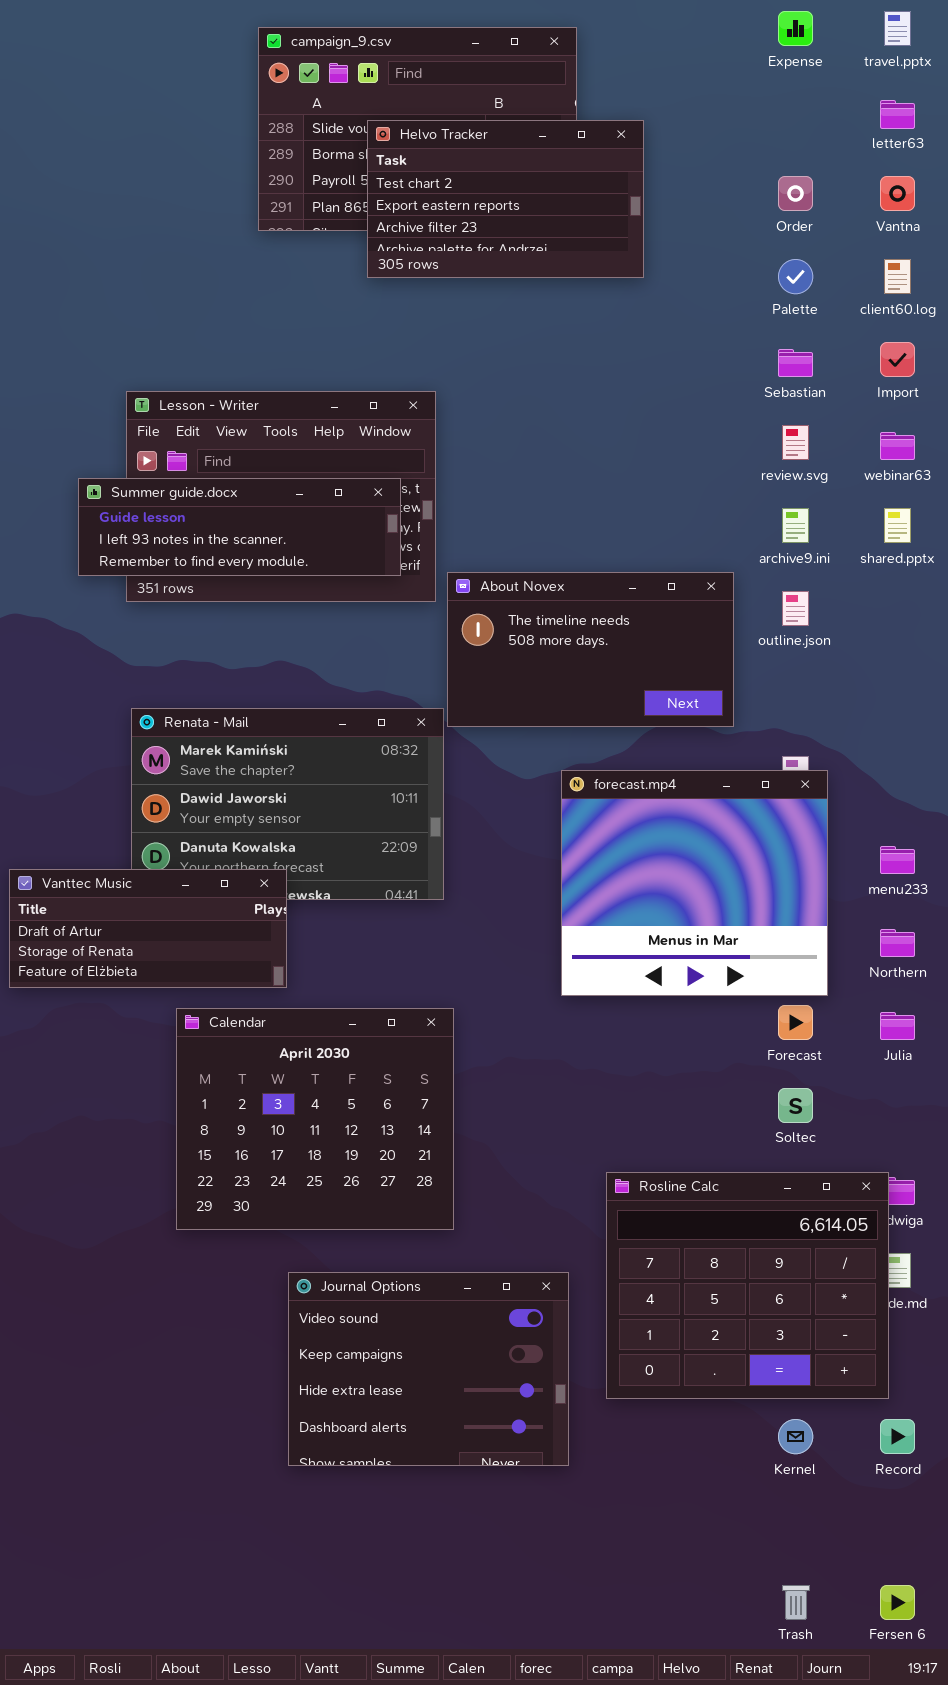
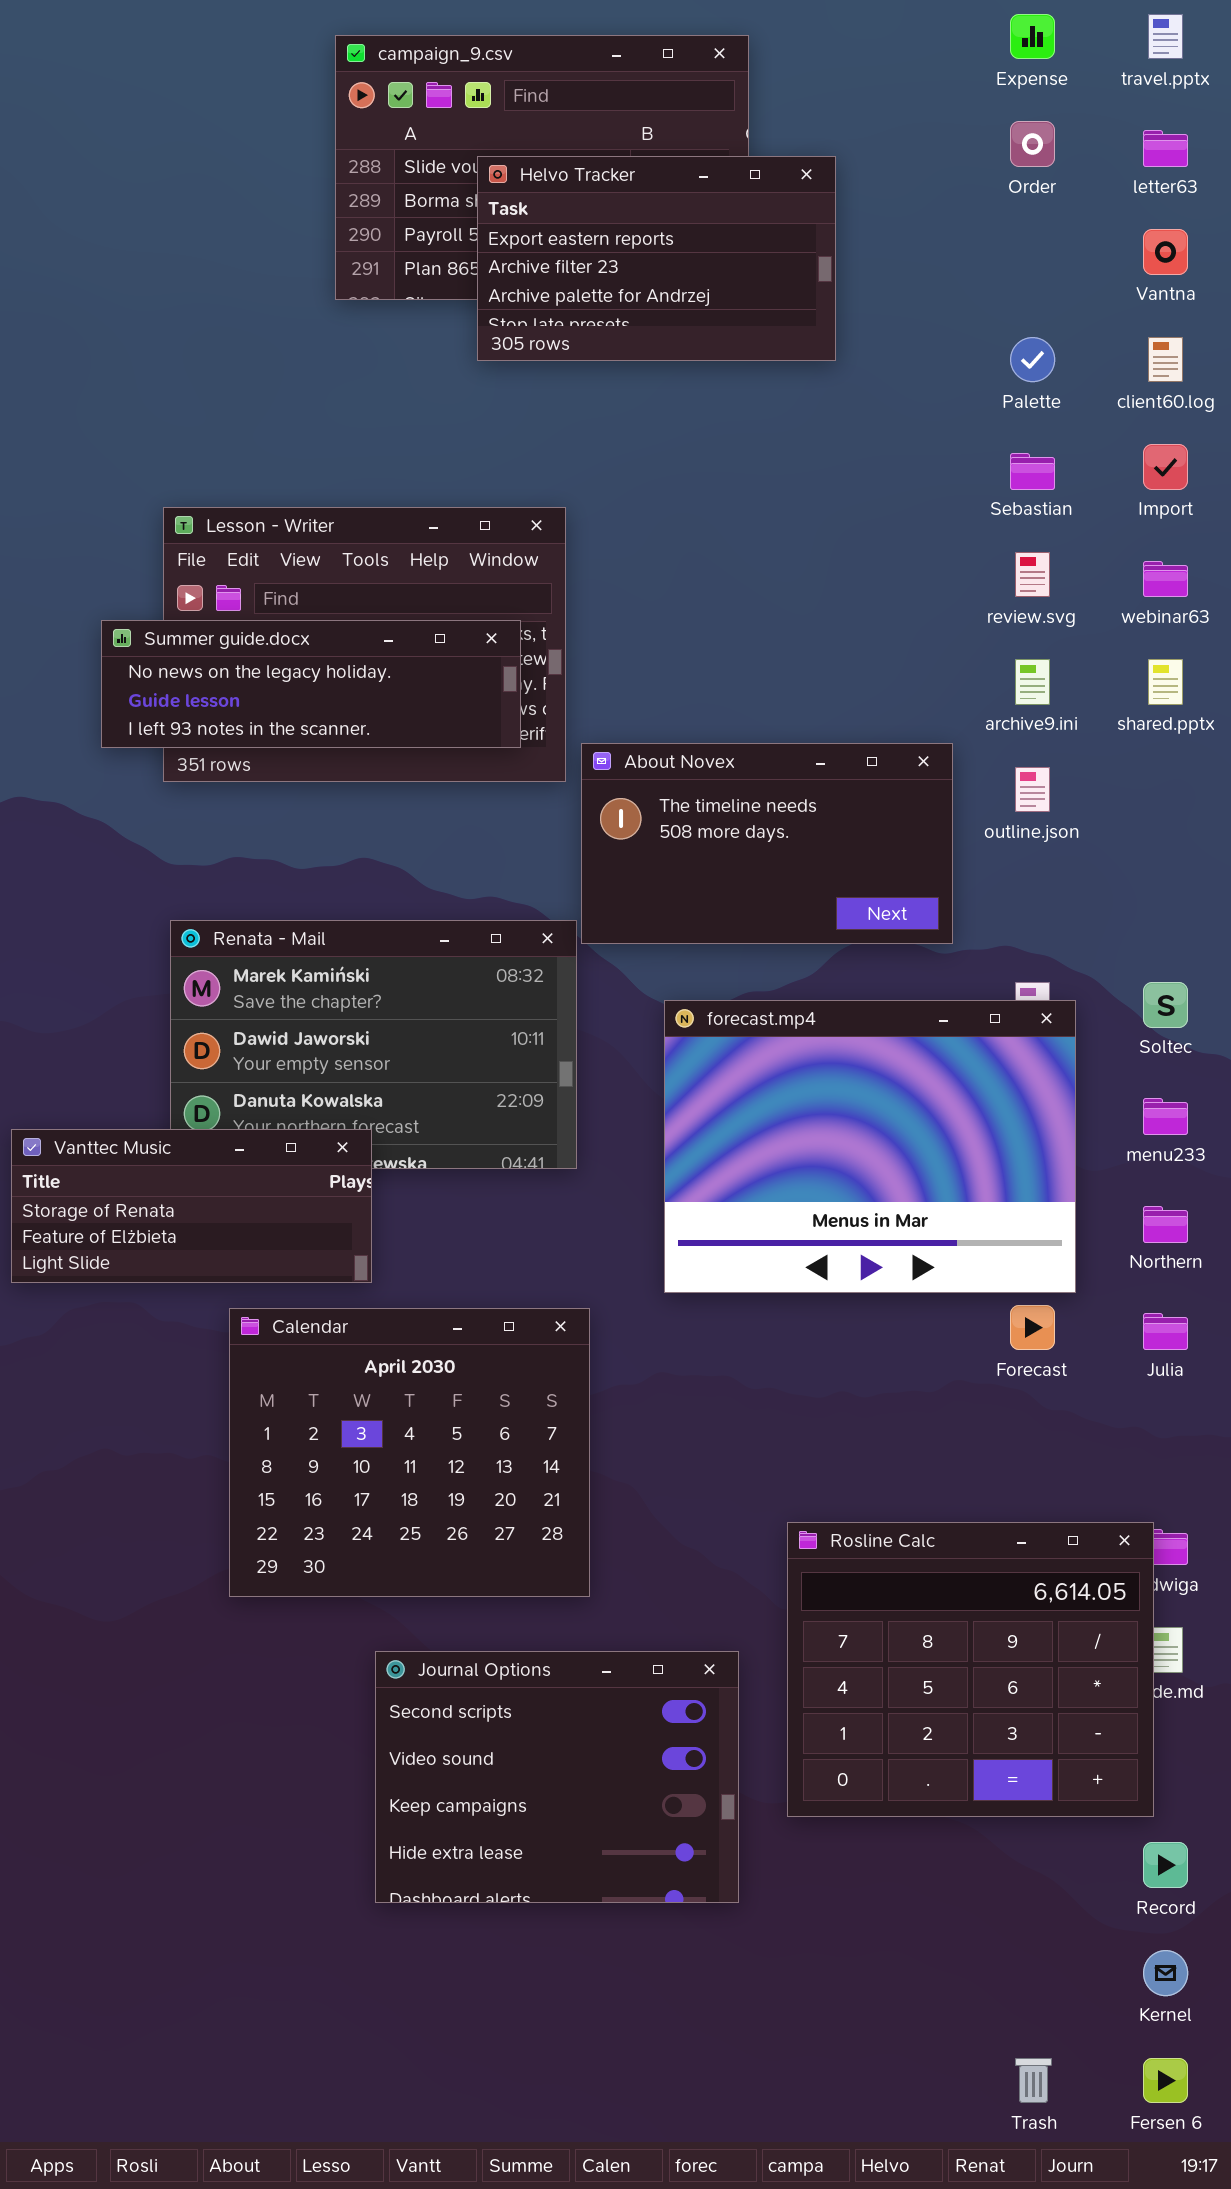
Helvo Tracker: [367,120,644,278] -> [477,156,836,361], scrolled down 1 row
Order: [778,176,813,211] -> [1010,121,1055,167], moved
Summer guide.docx: [78,478,401,576] -> [101,620,521,748], scrolled up 1 row
forecast.mp4: [561,770,828,996] -> [664,1000,1076,1293], resized
Vanttec Music: [9,869,287,988] -> [11,1129,372,1283], scrolled down 1 row
Soltec: [778,1088,813,1123] -> [1143,982,1188,1028], moved
Journal Options: [288,1272,569,1466] -> [375,1651,739,1903], scrolled up 1 row
Kernel: [778,1419,813,1454] -> [1143,1950,1188,1996], moved

